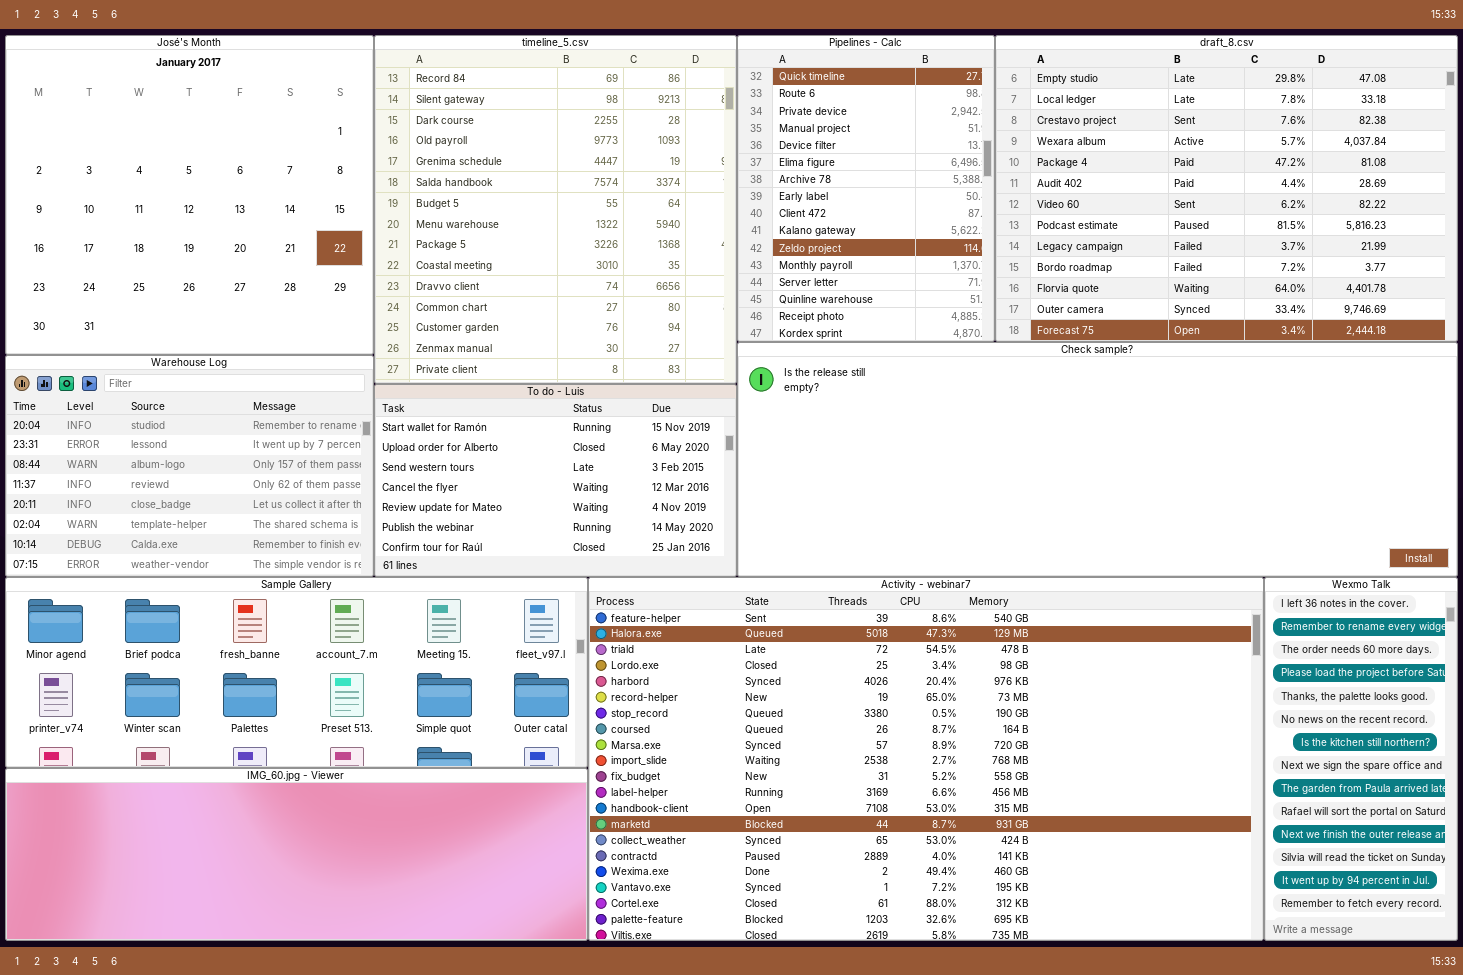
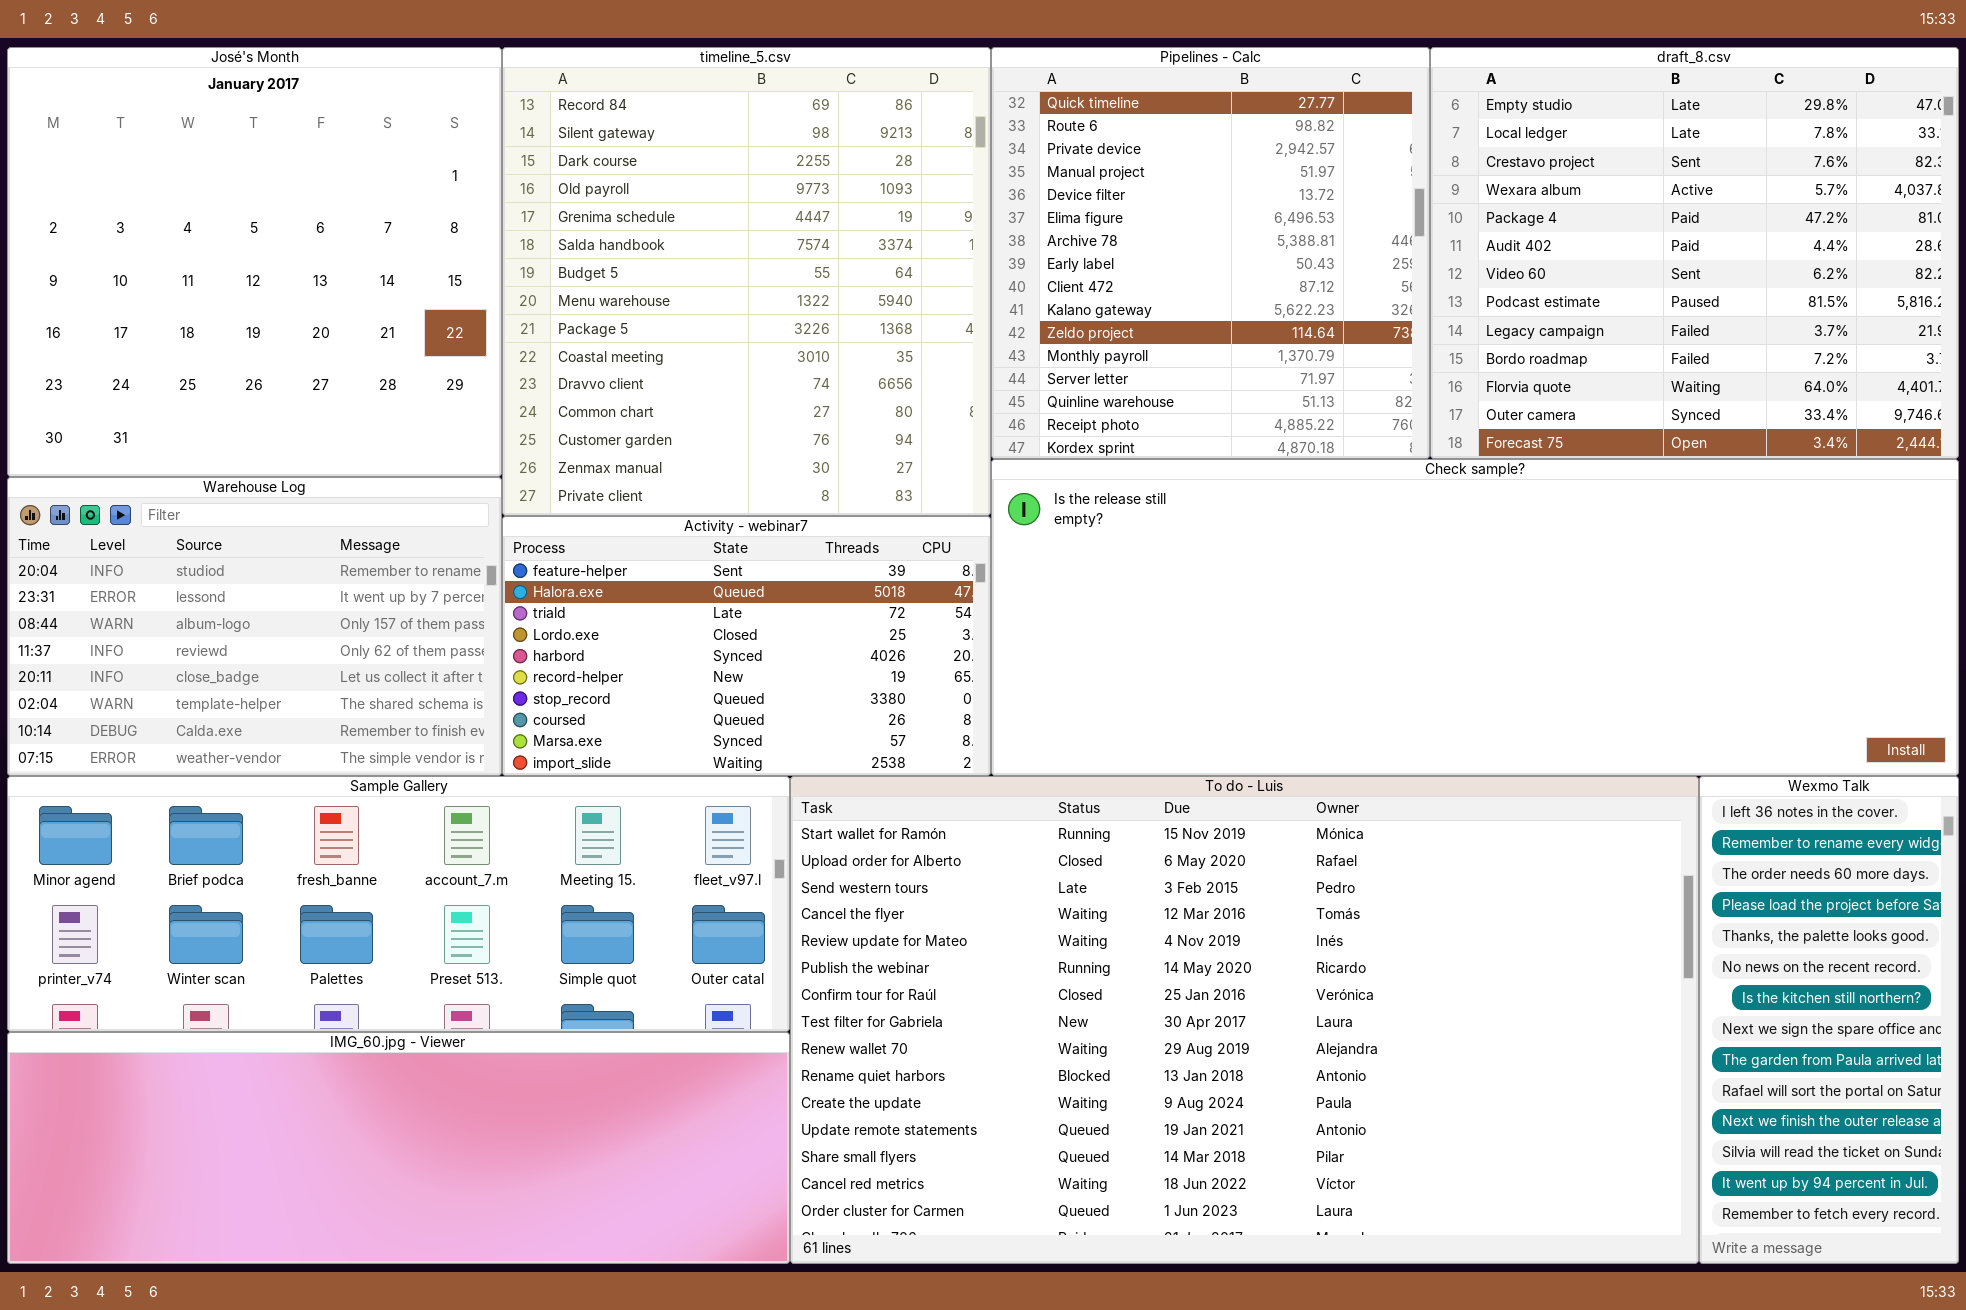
Pipelines - Calc: [737,35,995,342] -> [991,47,1430,459], resized
draft_8.csv: [995,35,1458,342] -> [1430,47,1959,459], resized
To do - Luis: [374,384,737,577] -> [790,776,1699,1264], moved, resized
Activity - webinar7: [588,577,1264,941] -> [502,516,991,776], moved, resized

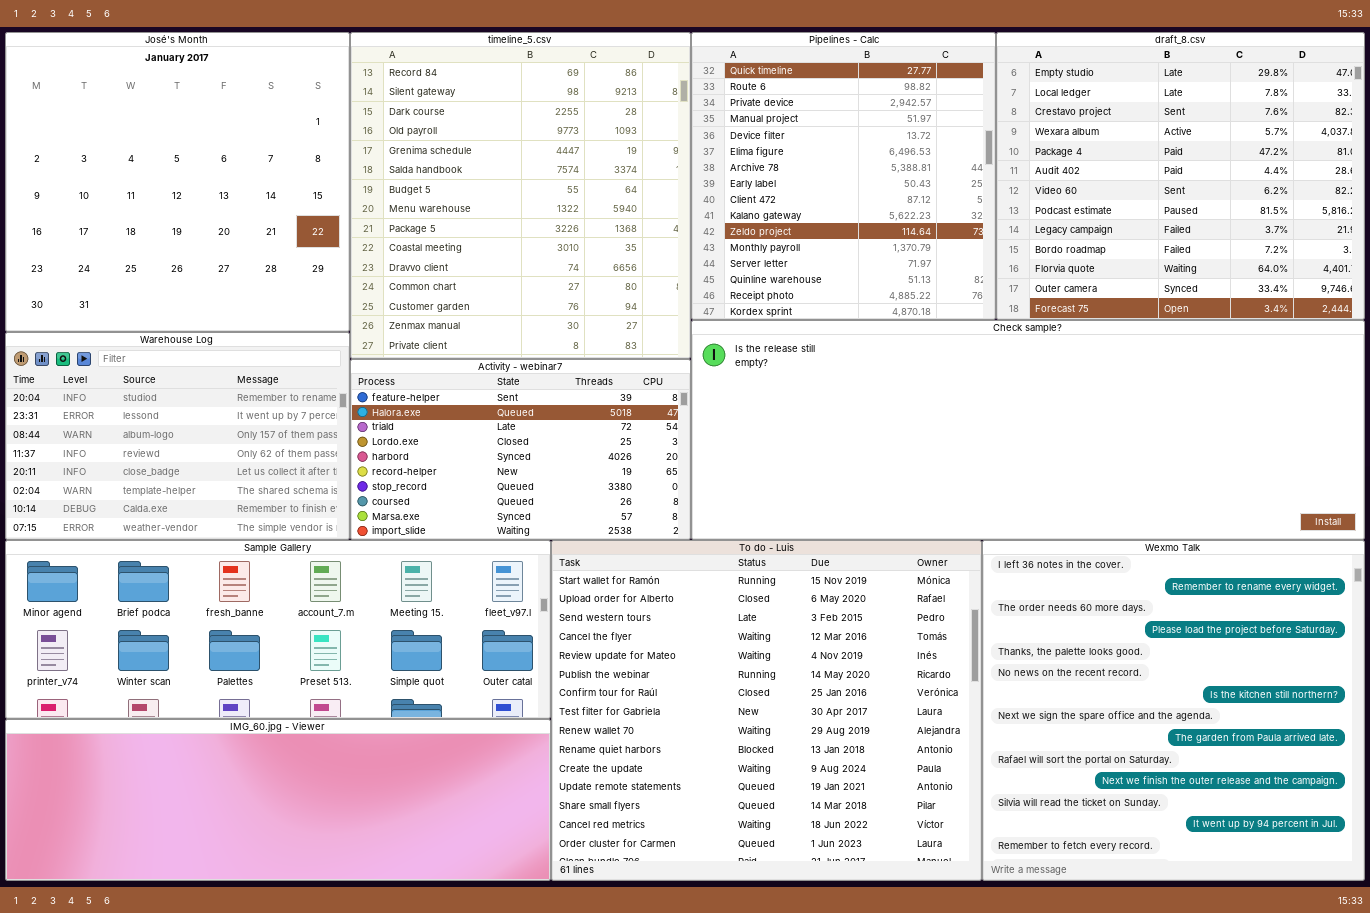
To do - Luis: [790,776,1699,1264] -> [551,540,982,881], resized
Wexmo Talk: [1699,776,1959,1264] -> [982,540,1365,881], resized

